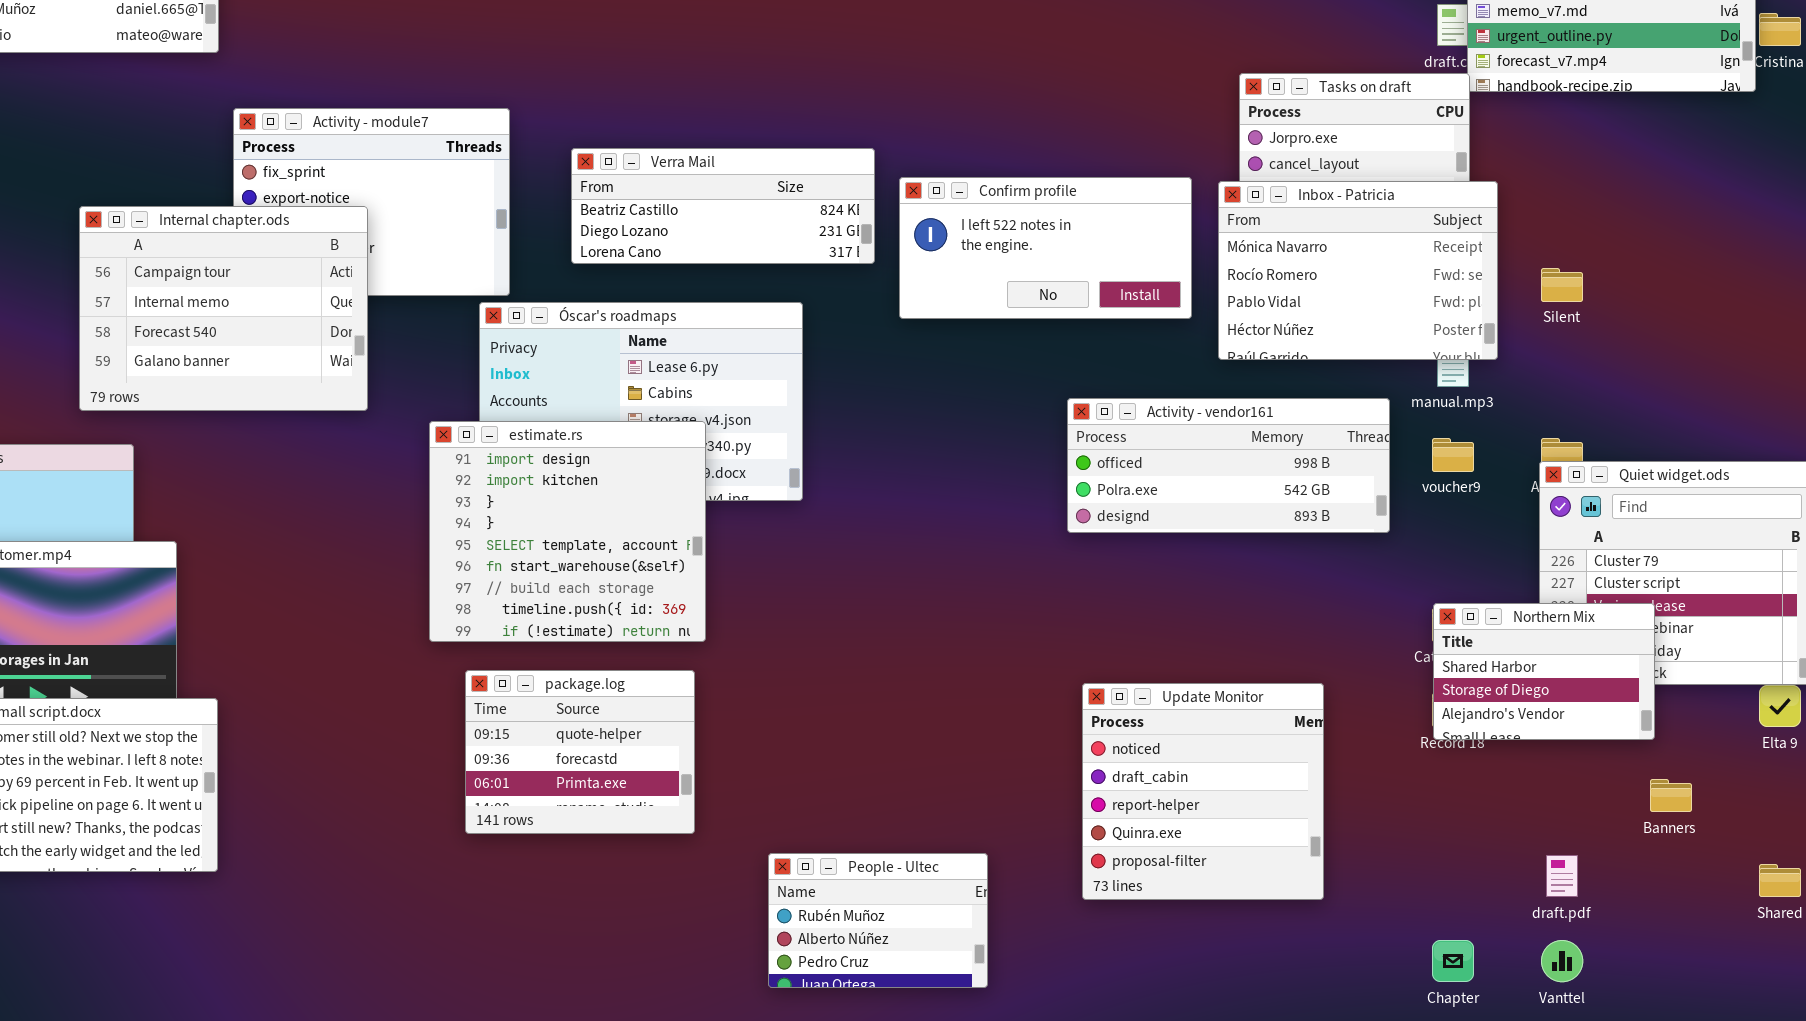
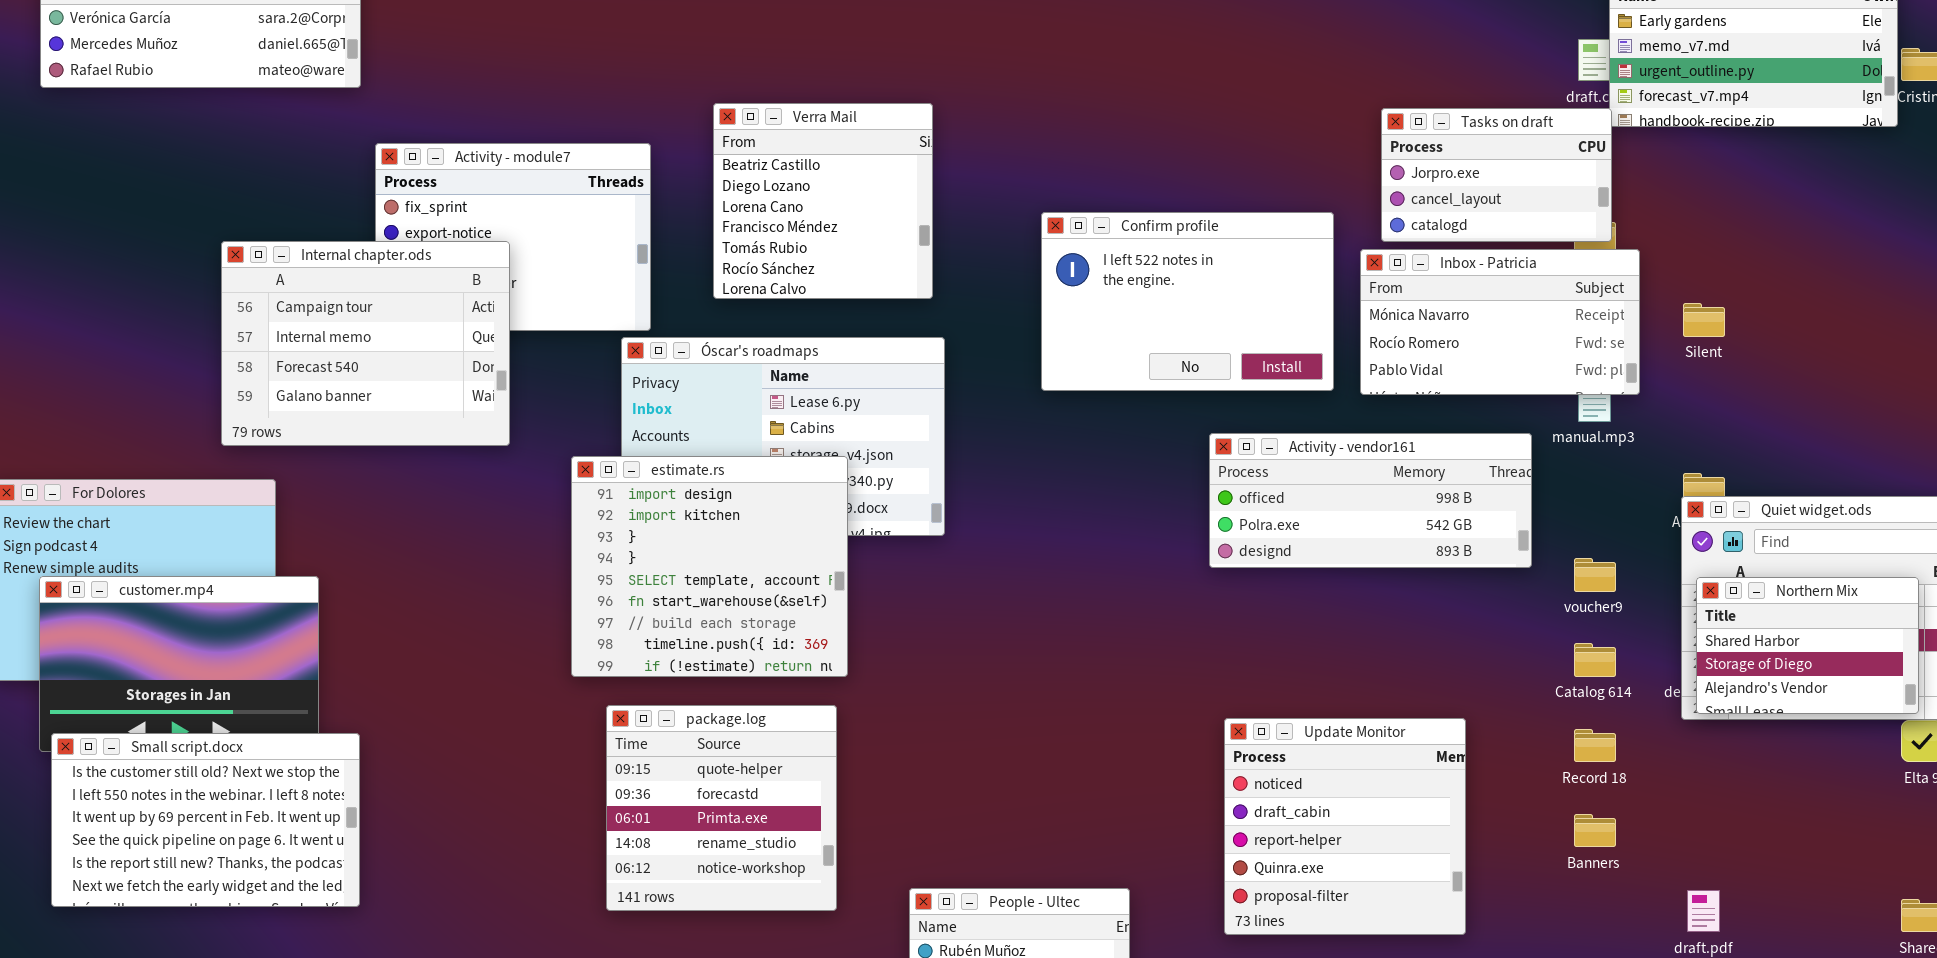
Verra Mail: [571,148,875,264] -> [713,103,933,299], resized
Confirm profile: [899,177,1192,319] -> [1041,212,1334,391], resized
Inbox - Patricia: [1218,181,1498,360] -> [1360,249,1640,395], resized
voucher9: [1432,438,1474,472] -> [1574,558,1616,592], moved
Northern Mix: [1433,603,1655,740] -> [1696,577,1919,714], moved
package.log: [465,670,695,834] -> [606,705,837,911], resized
Banners: [1650,779,1692,812] -> [1574,814,1616,847], moved

